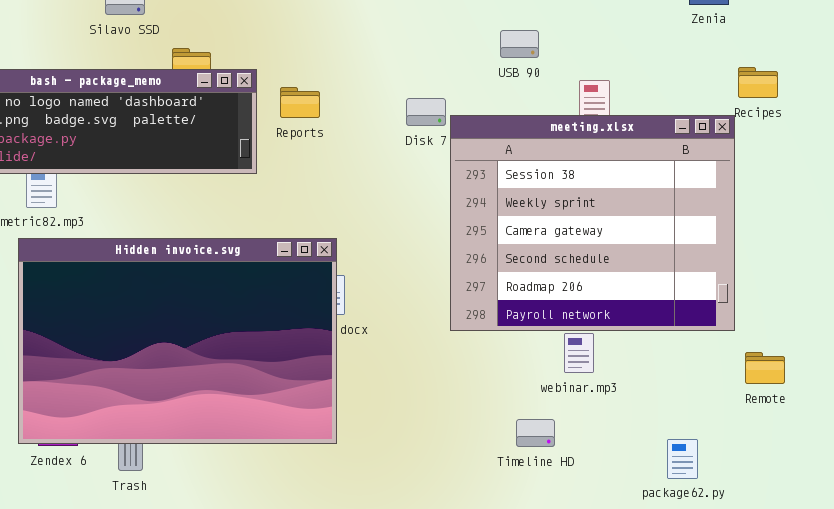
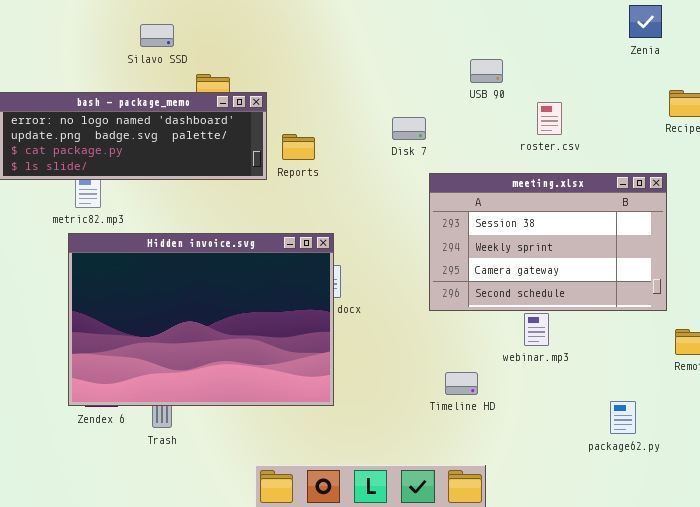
Reports: [280,87,320,118] -> [282,134,315,160], moved
meeting.xlsx: [450,115,735,331] -> [429,173,667,311], resized
Timeline HD: [516,419,555,447] -> [445,372,478,395], moved

